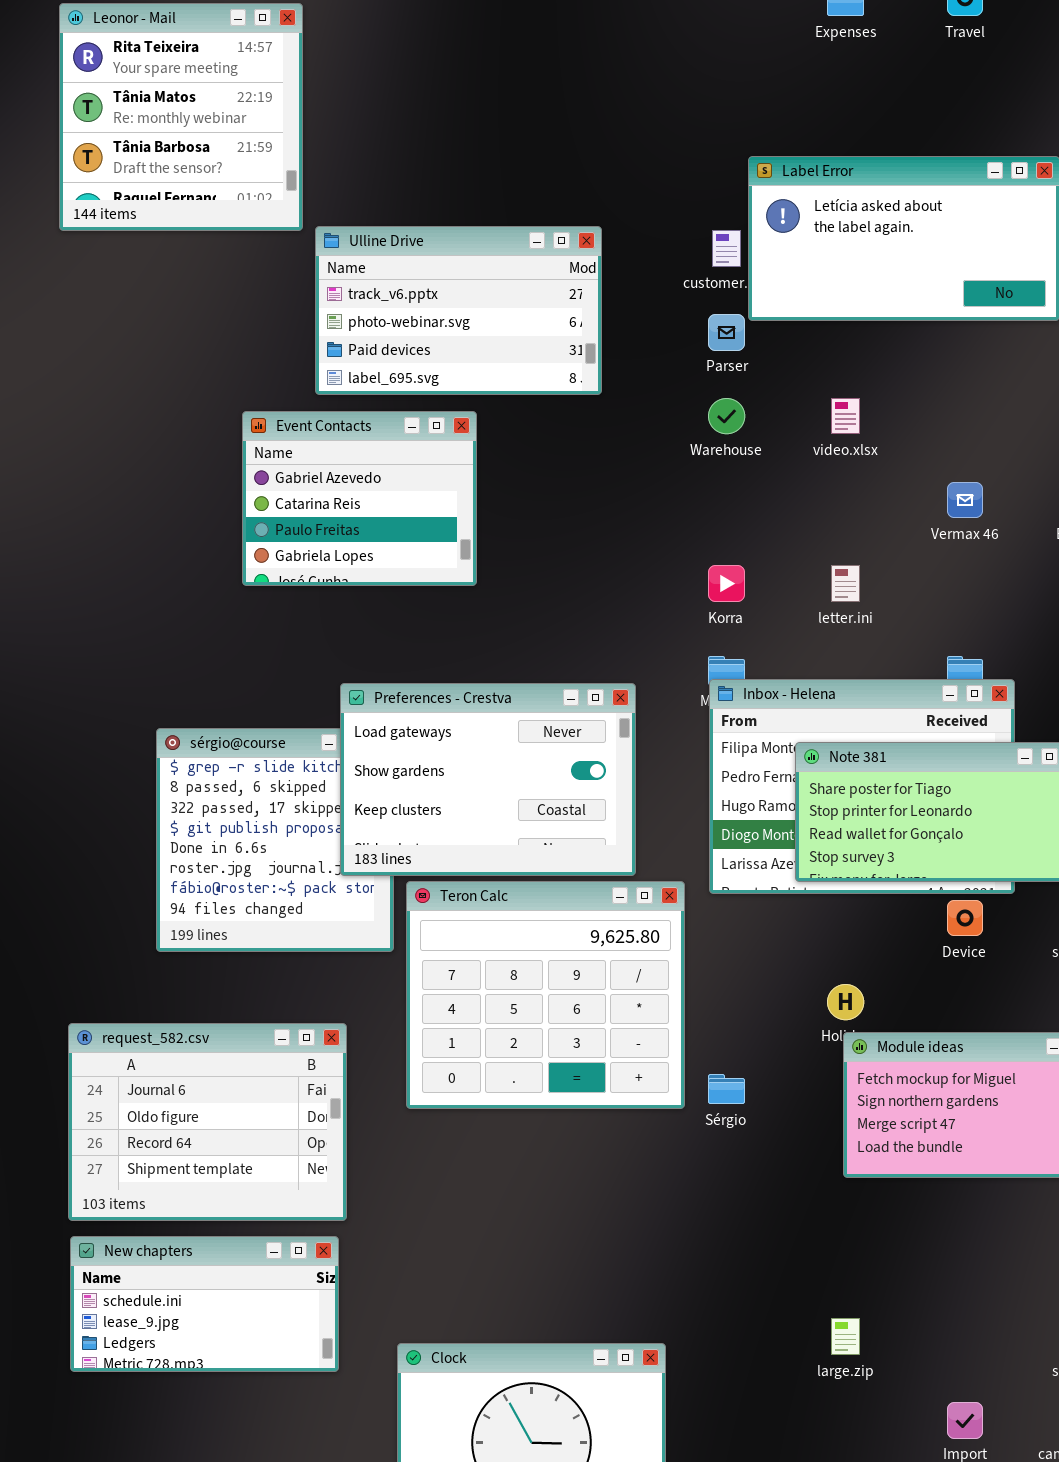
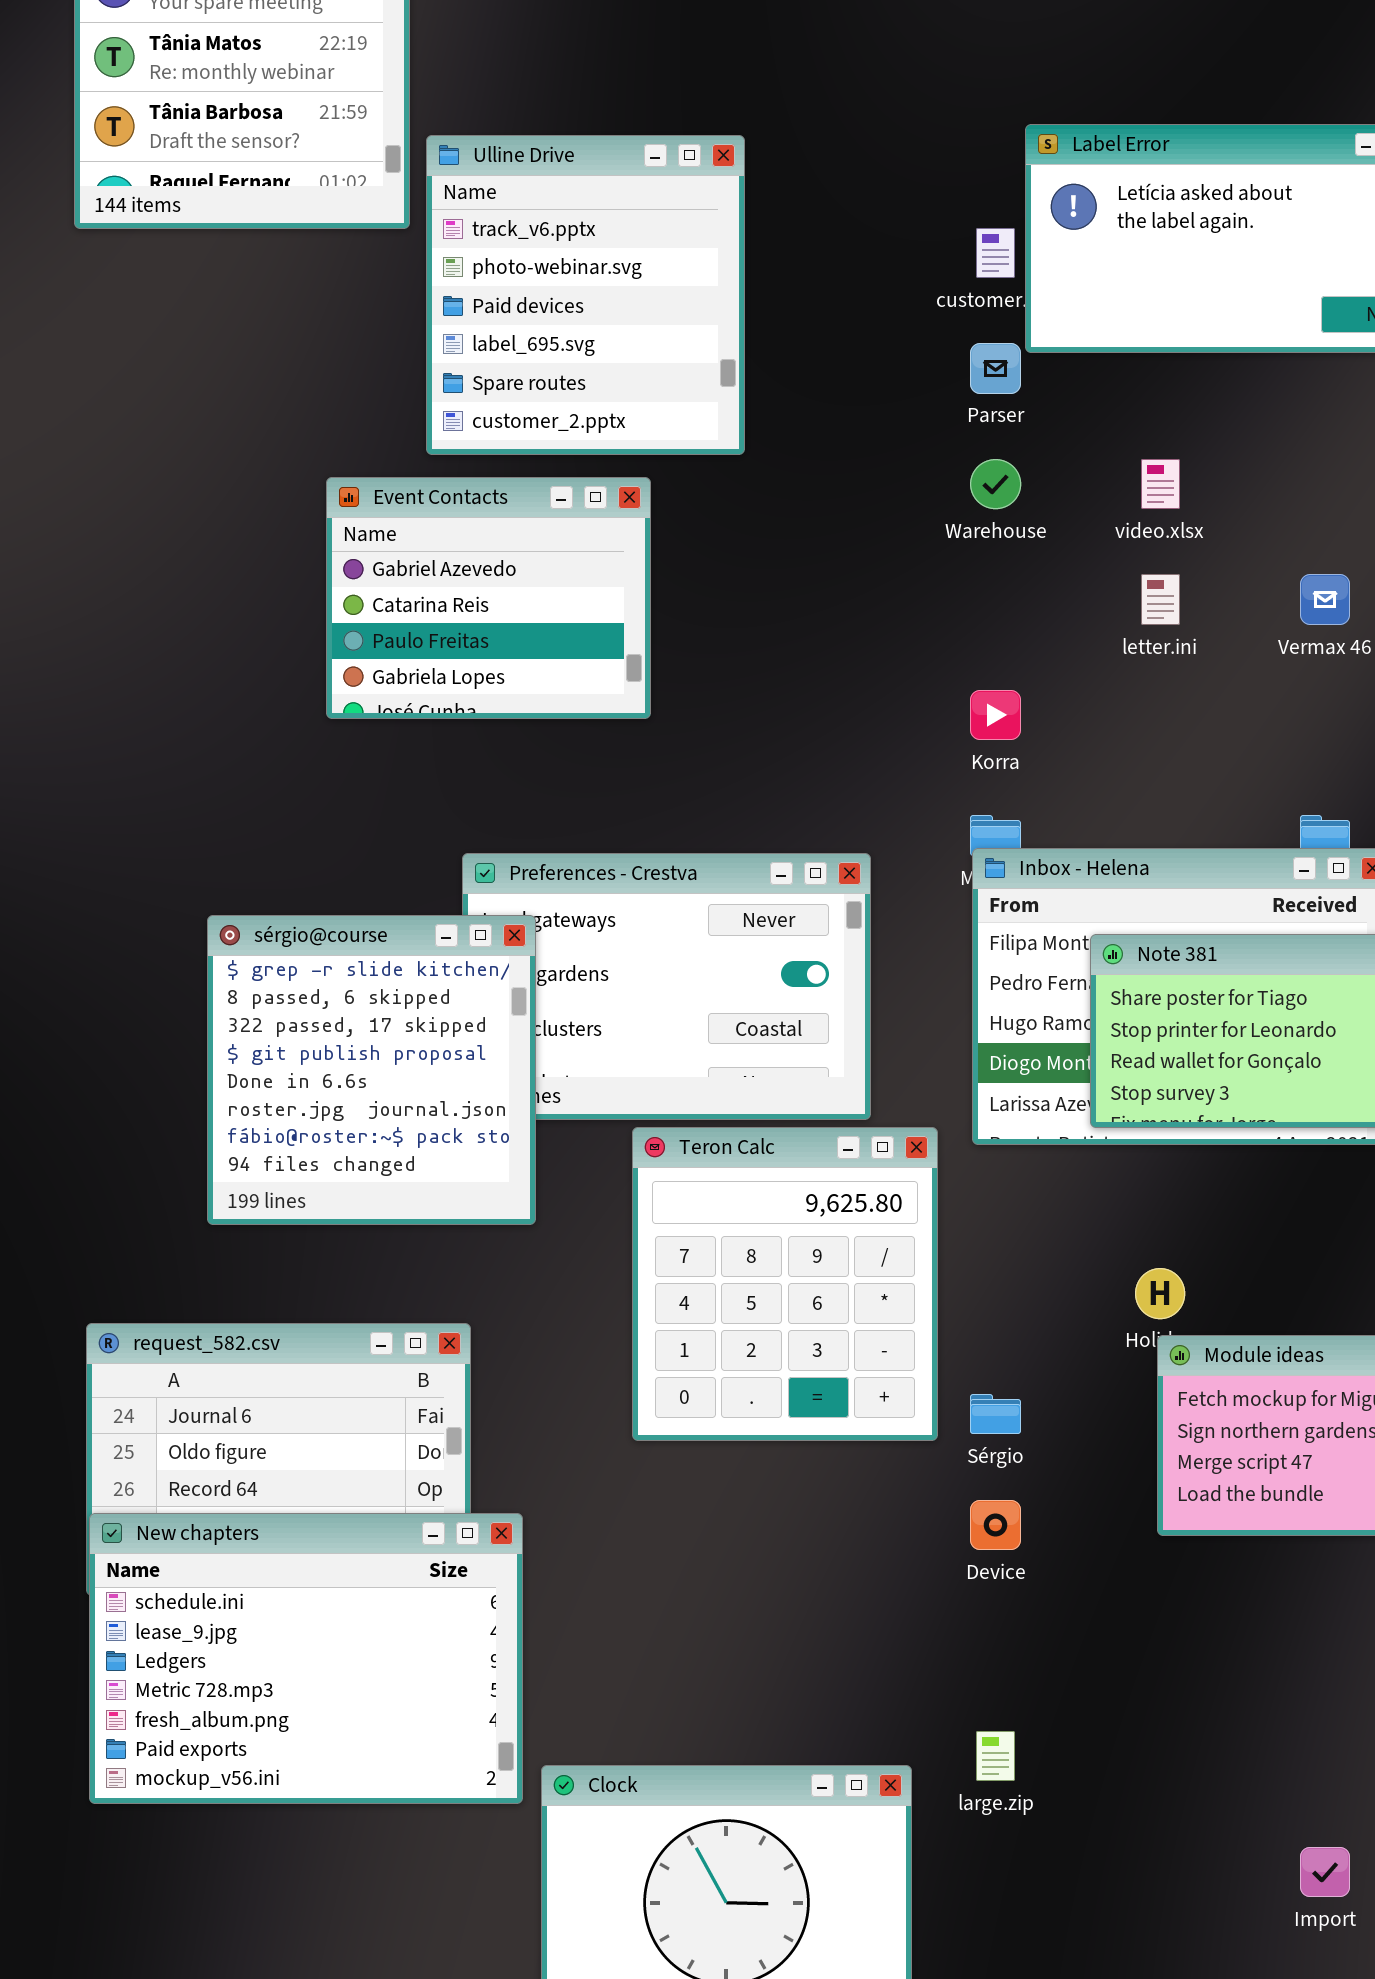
Ulline Drive: [315,226,602,395] -> [426,135,745,455], resized
letter.ini: [831,565,860,602] -> [1141,574,1180,625], moved
sérgio@course: [156,728,394,952] -> [207,915,536,1225], raised
Teron Calc: [406,881,685,1109] -> [632,1127,938,1441], resized
Device: [947,900,983,936] -> [970,1500,1021,1550], moved
New chapters: [70,1236,339,1372] -> [89,1513,523,1804], resized
large.zip: [831,1318,860,1355] -> [976,1731,1015,1781], moved

